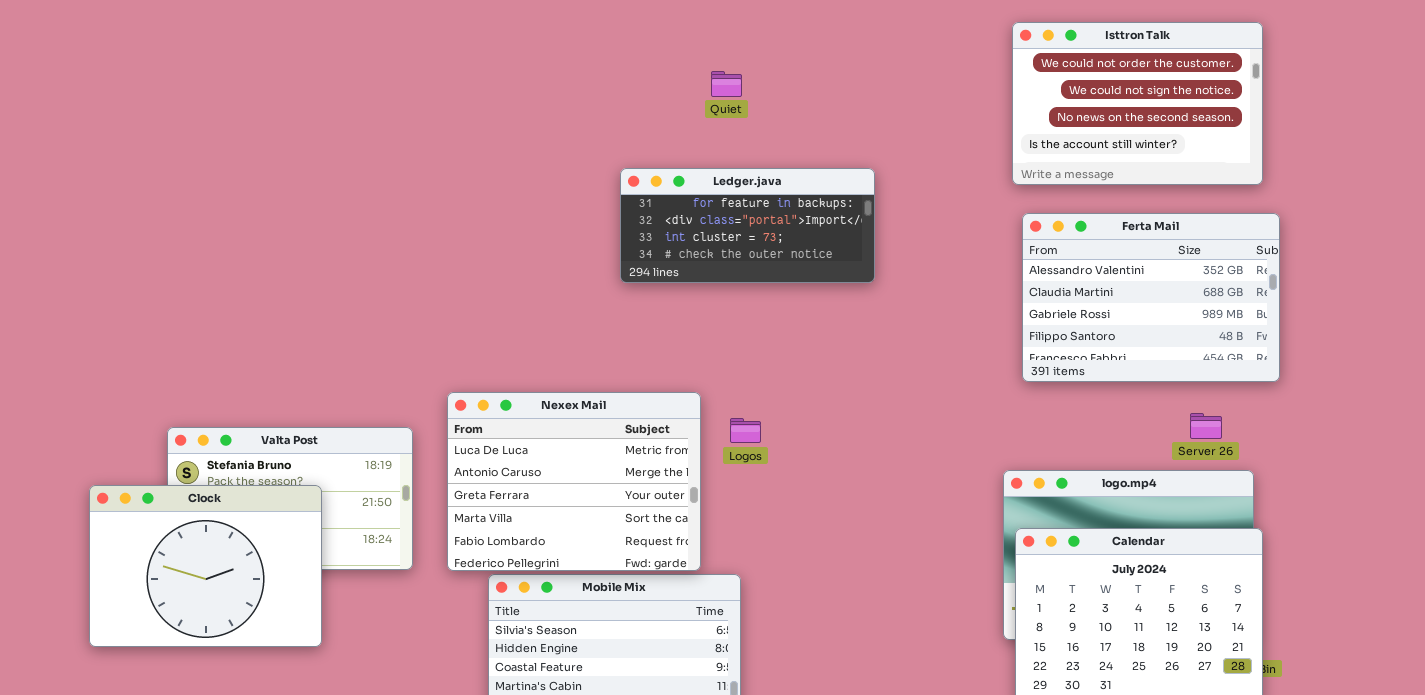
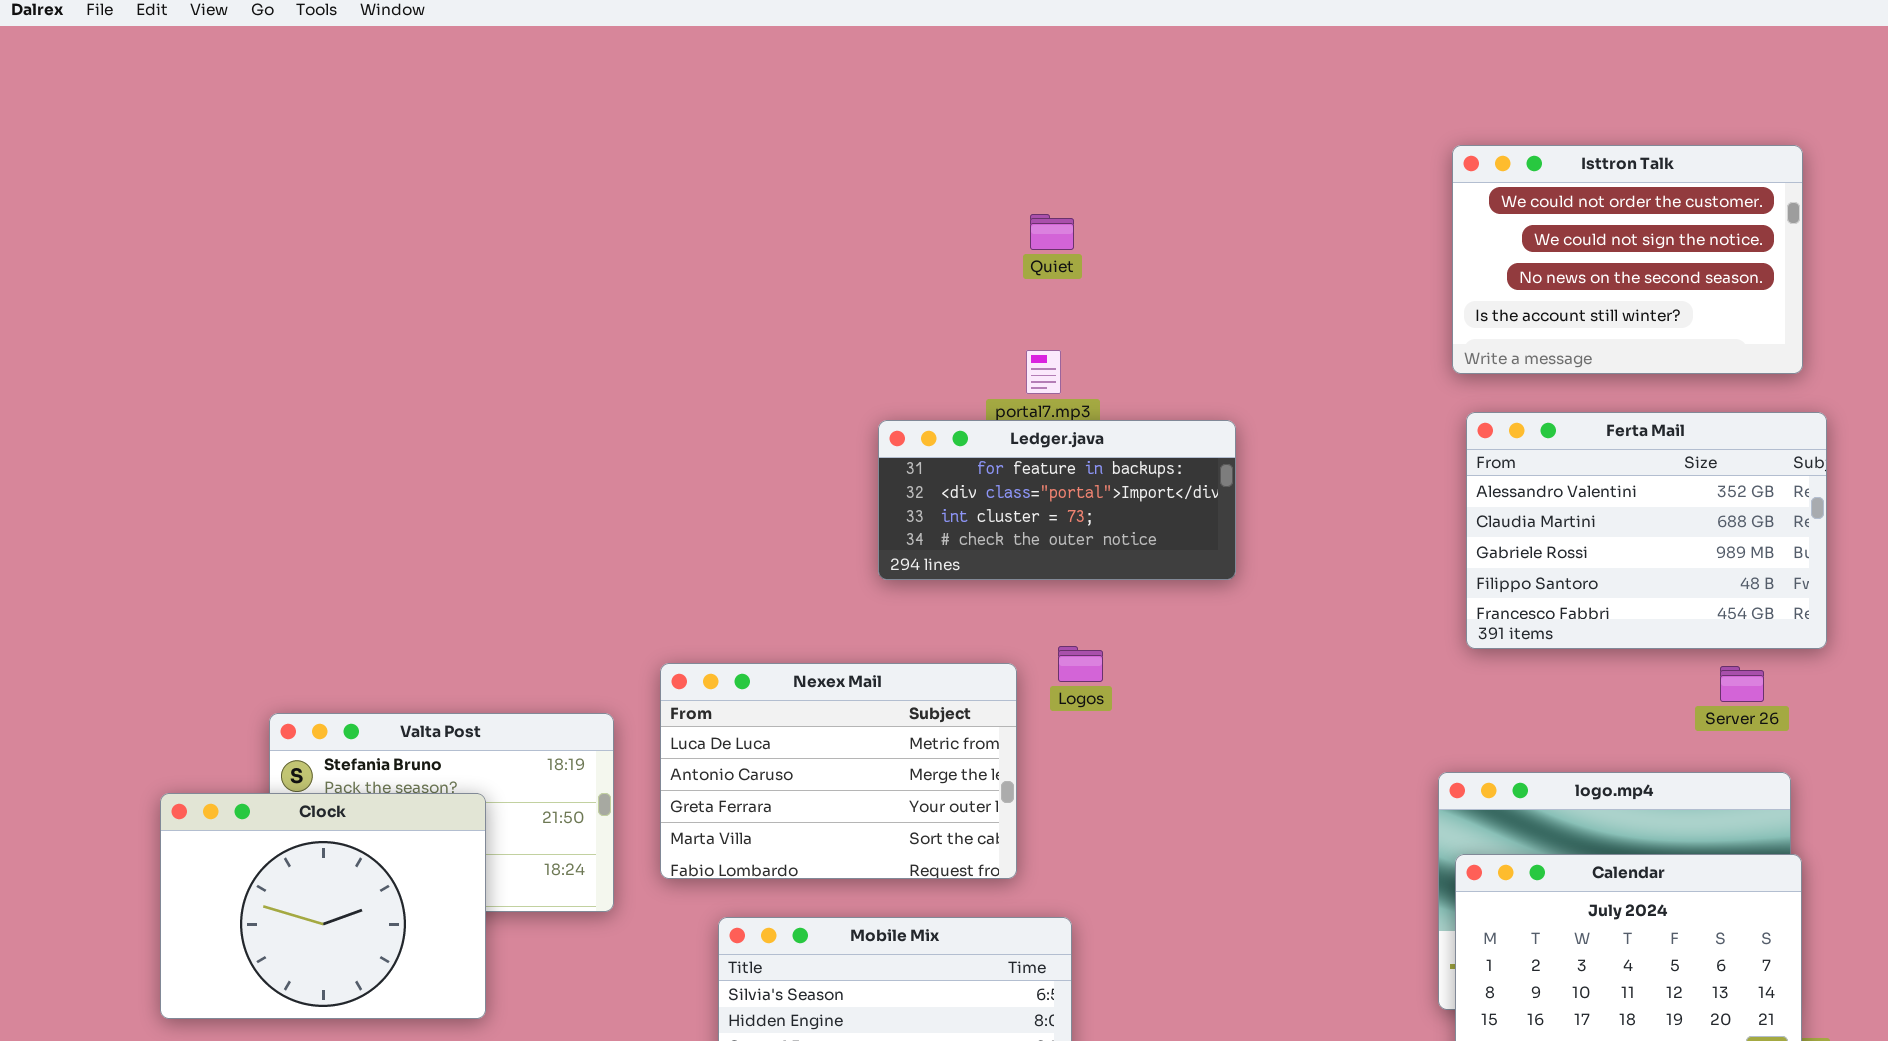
Ledger.java: [620,168,875,283] -> [878,420,1236,580], moved
Nexex Mail: [447,392,701,571] -> [660,663,1017,879], resized
Server 26: [1190,413,1222,439] -> [1720,666,1764,702], moved
Logos: [730,418,761,443] -> [1058,646,1103,682], moved

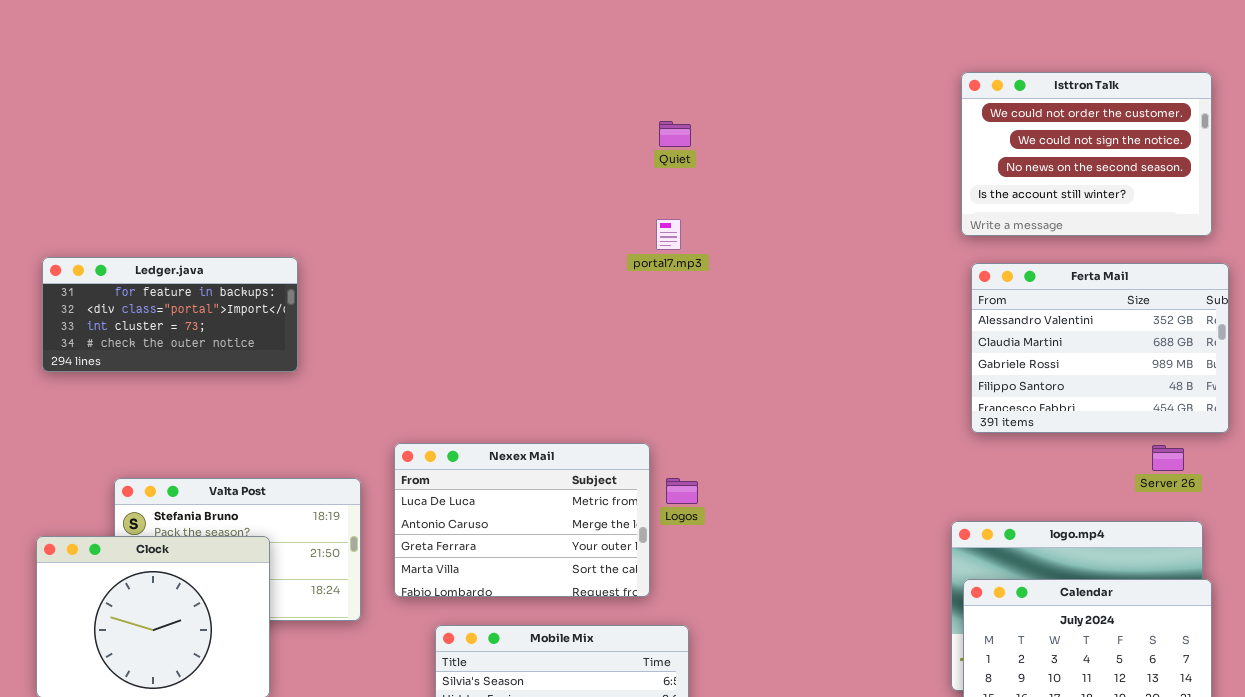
Ledger.java: [878,420,1236,580] -> [42,257,298,372], moved
Logos: [1058,646,1103,682] -> [666,478,698,504], moved

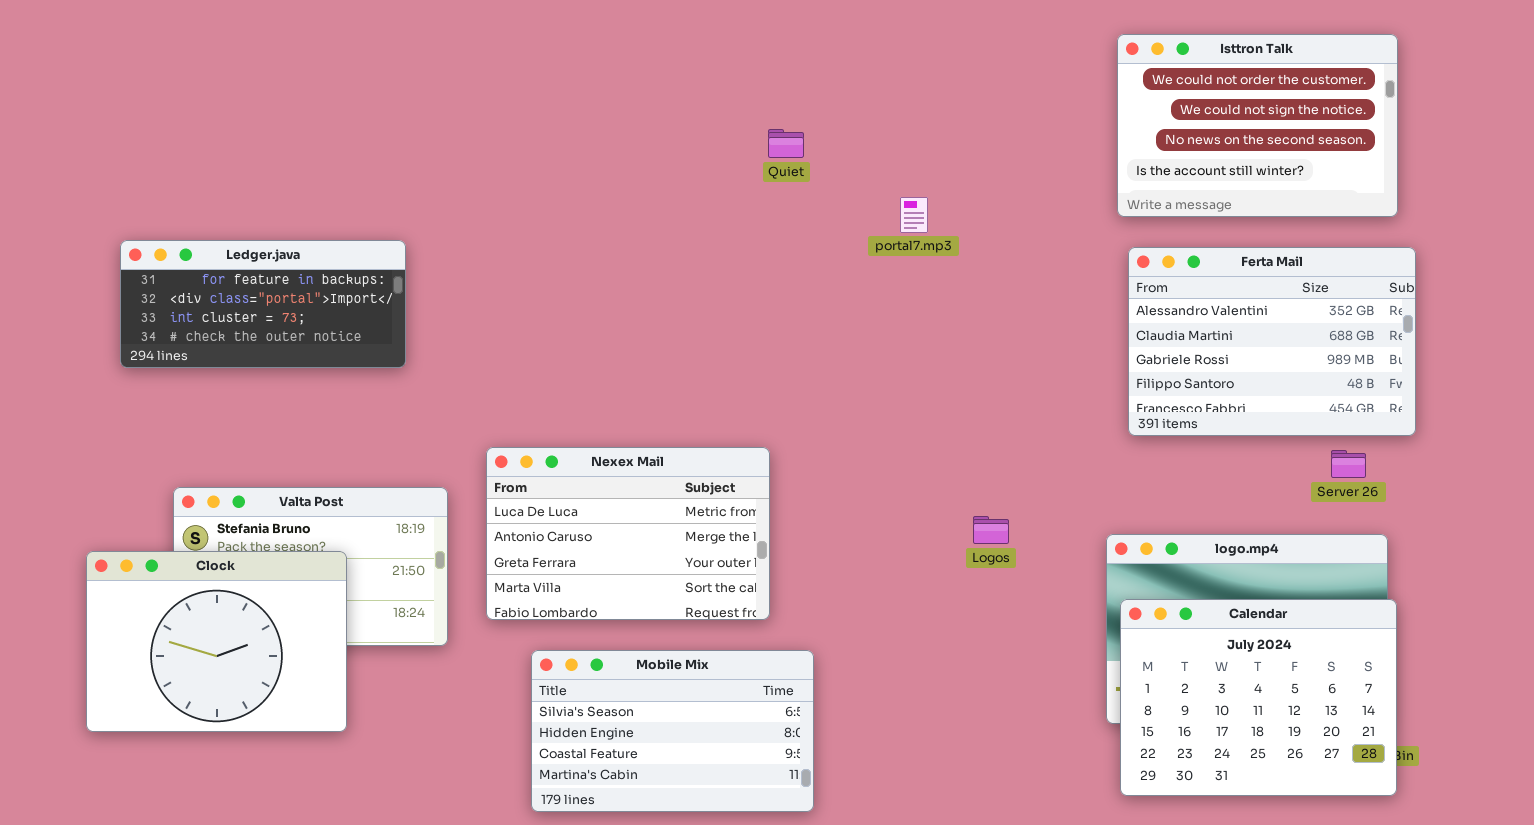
Quiet: [659,121,691,147] -> [768,129,804,158], moved
portal7.mp3: [656,219,681,250] -> [900,197,928,233], moved
Ledger.java: [42,257,298,372] -> [120,240,406,368], moved
Logos: [666,478,698,504] -> [973,516,1009,544], moved

